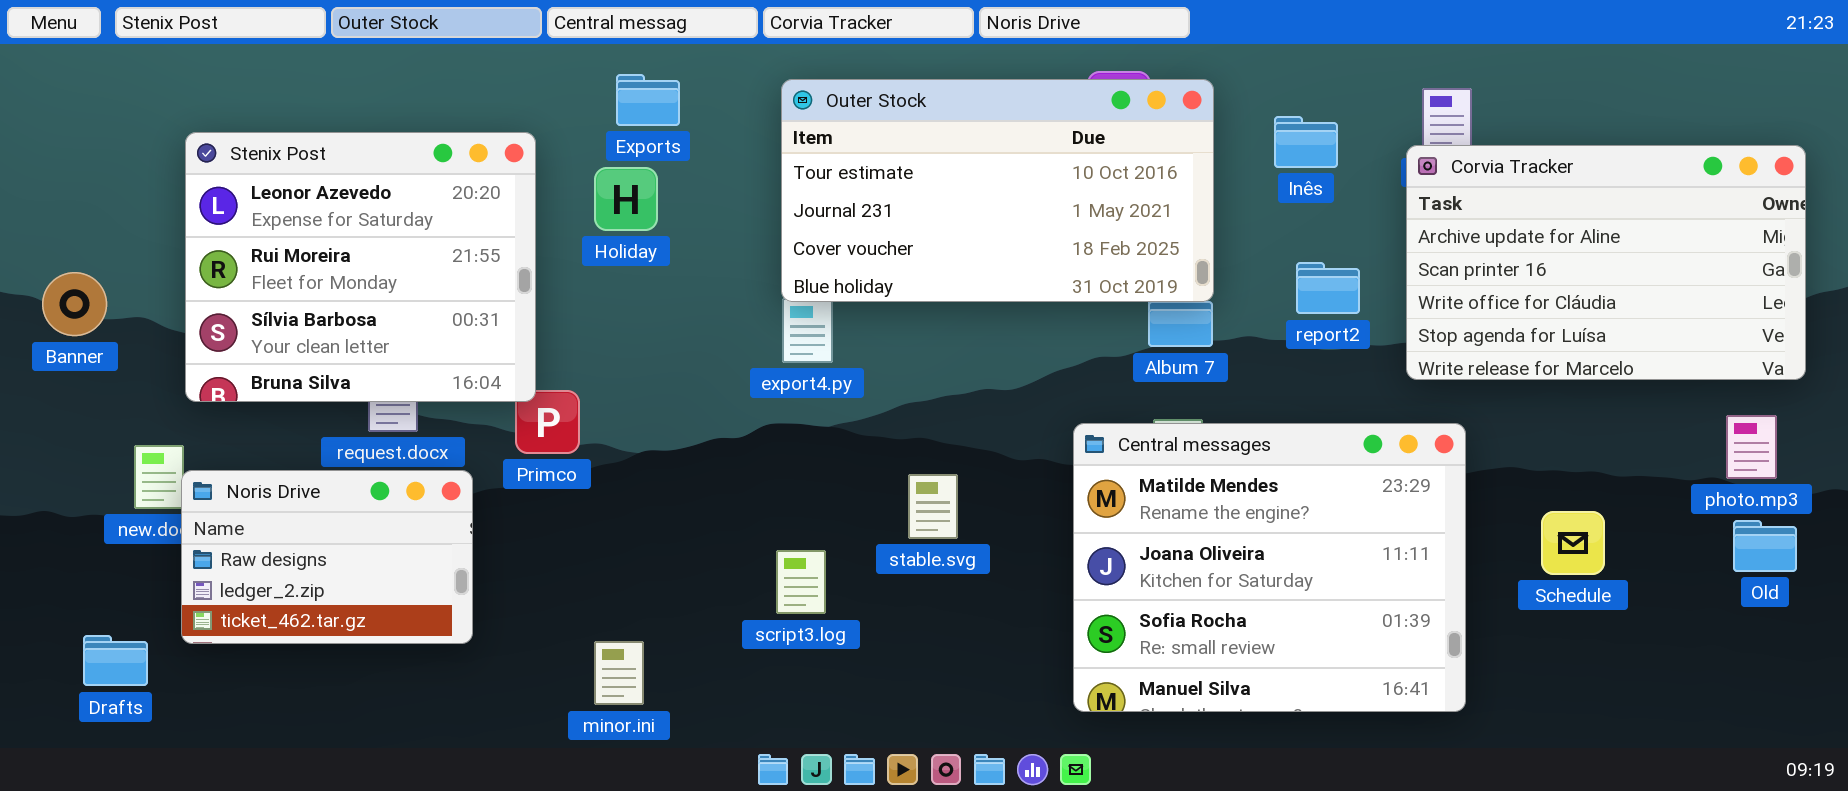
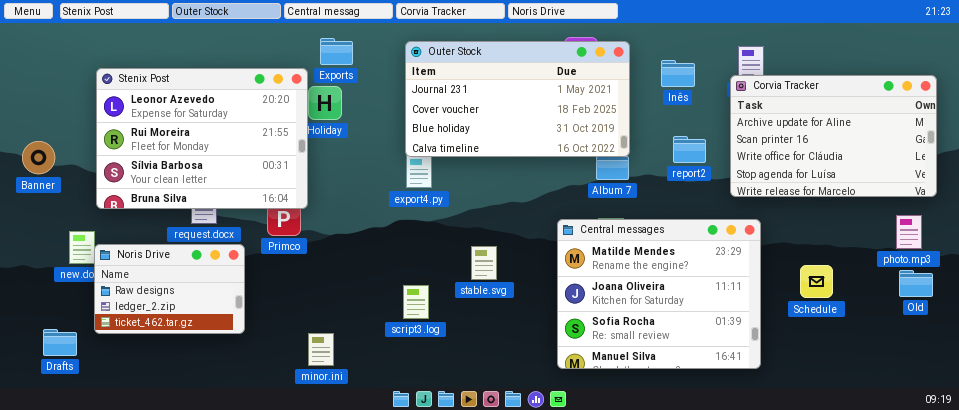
Outer Stock: [781,79,1214,302] -> [405,41,630,157], scrolled down 1 row
Stenix Post: [185,132,536,402] -> [96,68,308,209], resized

